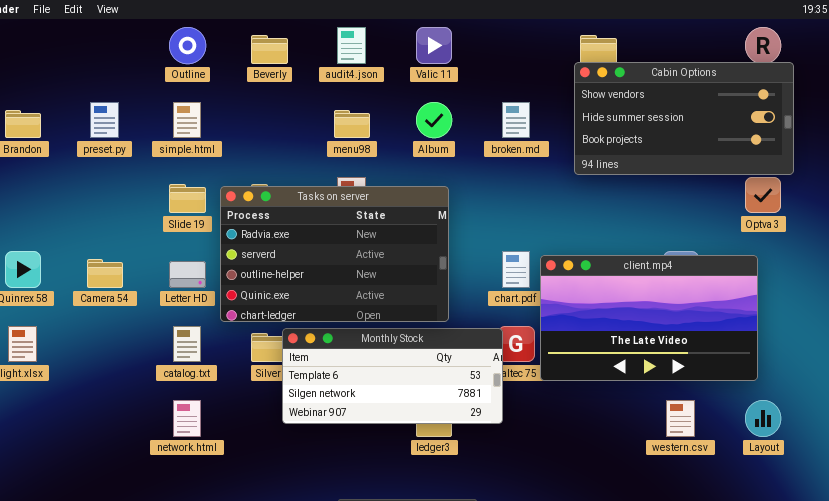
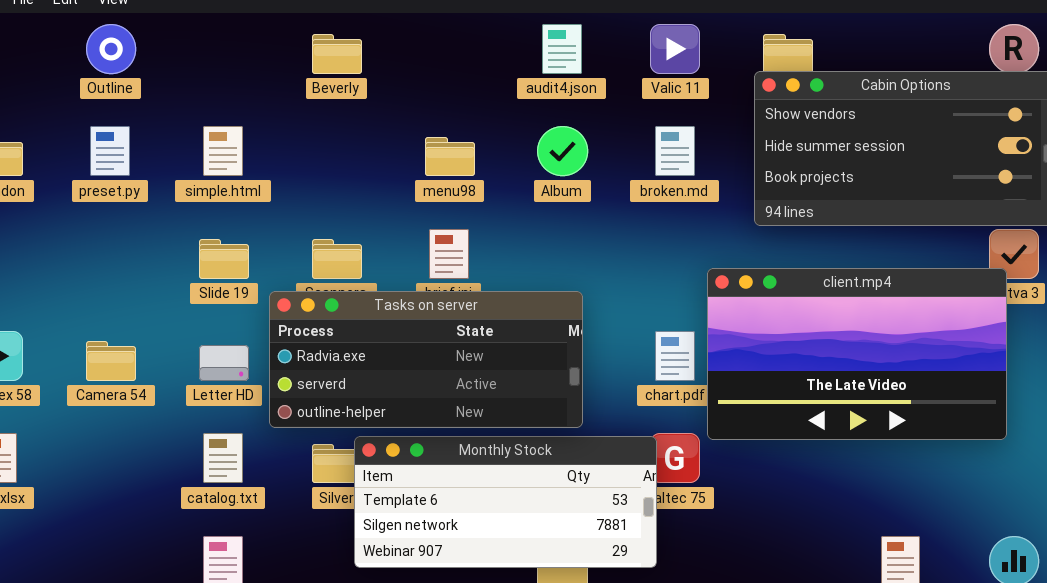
Outline: [169,27,206,64] -> [86,24,136,74], moved
audit4.json: [337,27,366,64] -> [542,24,582,74], moved
Valic 11: [416,27,452,64] -> [650,24,700,74], moved
Tasks on server: [220,186,449,322] -> [269,291,583,428], resized
client.mp4: [540,255,758,381] -> [707,268,1007,440], moved

